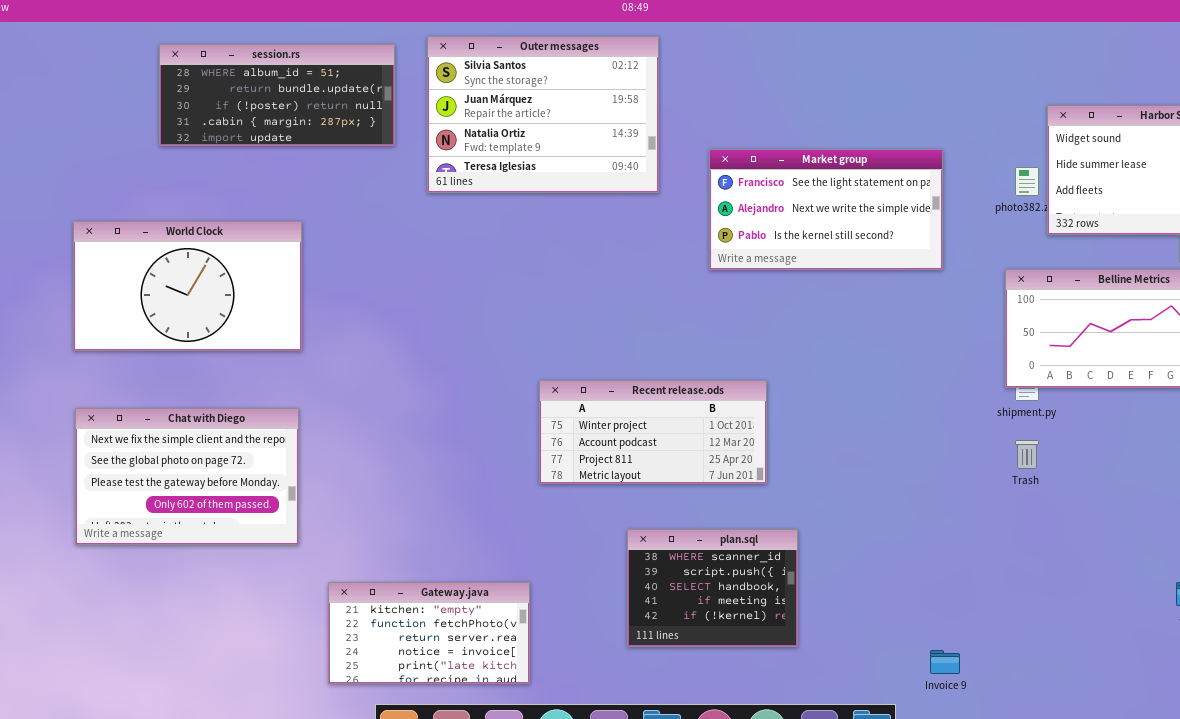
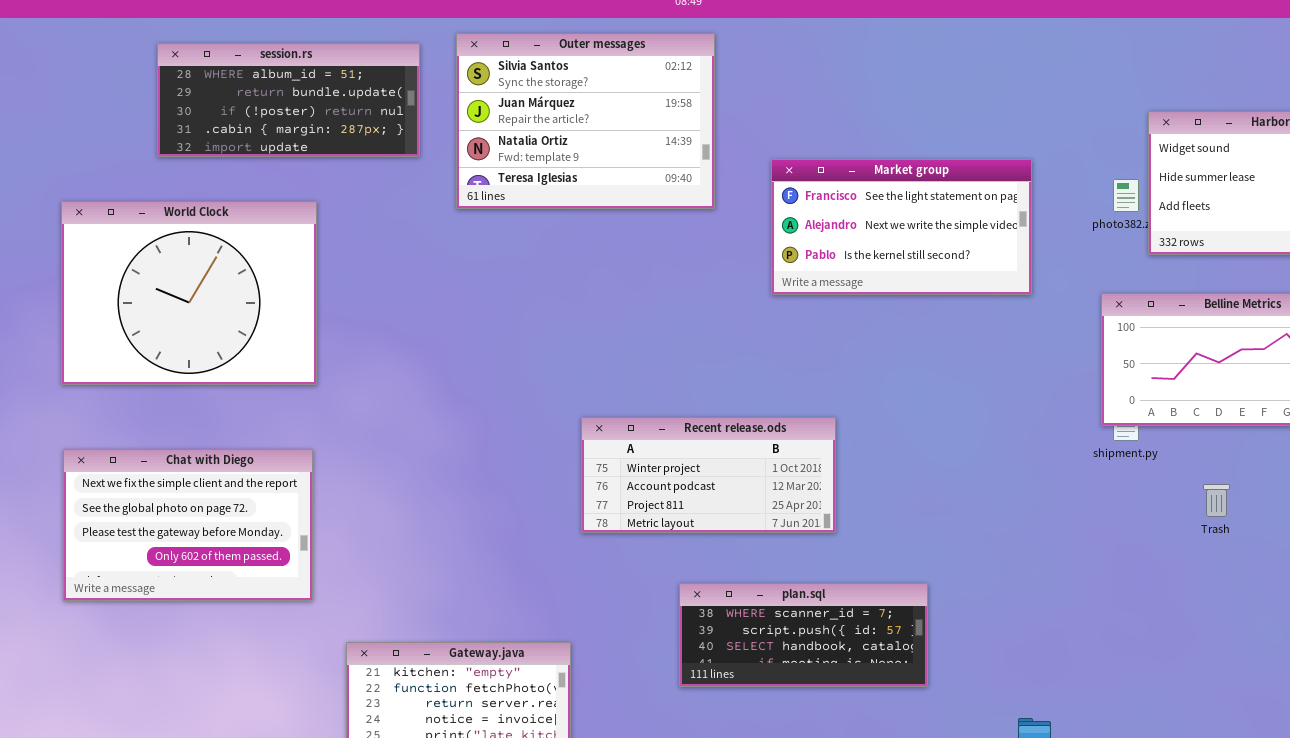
World Clock: [73,221,302,351] -> [61,201,317,385], resized
Trash: [1015,440,1039,469] -> [1203,484,1230,517], moved
plan.sql: [627,529,798,647] -> [679,583,928,687], resized

